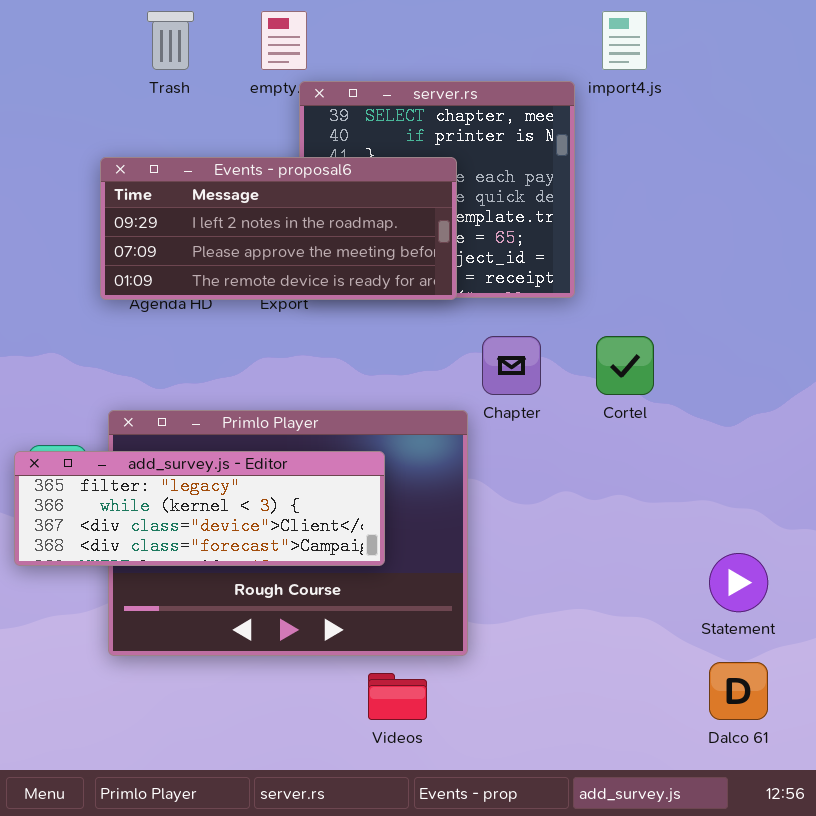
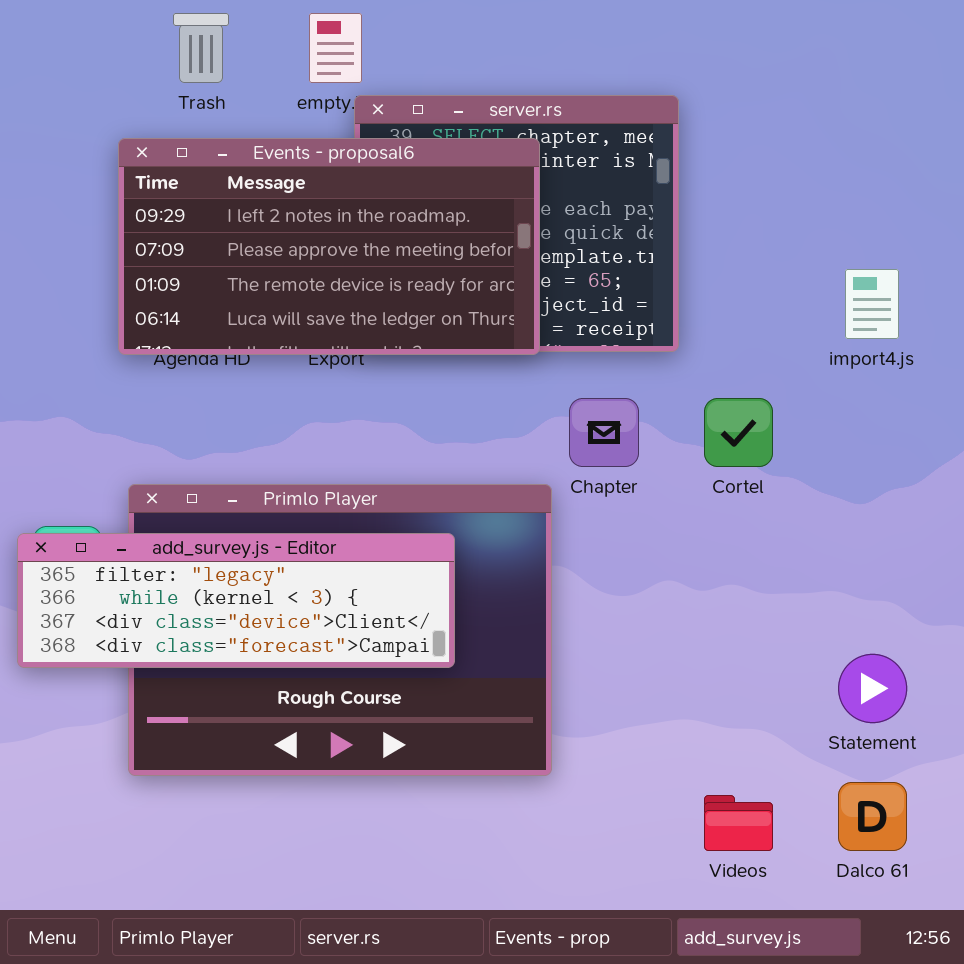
import4.js: [602,11,647,70] -> [845,269,899,339], moved
Events - proposal6: [100,157,457,300] -> [118,138,540,355], resized
Videos: [368,673,427,720] -> [704,795,773,851], moved

